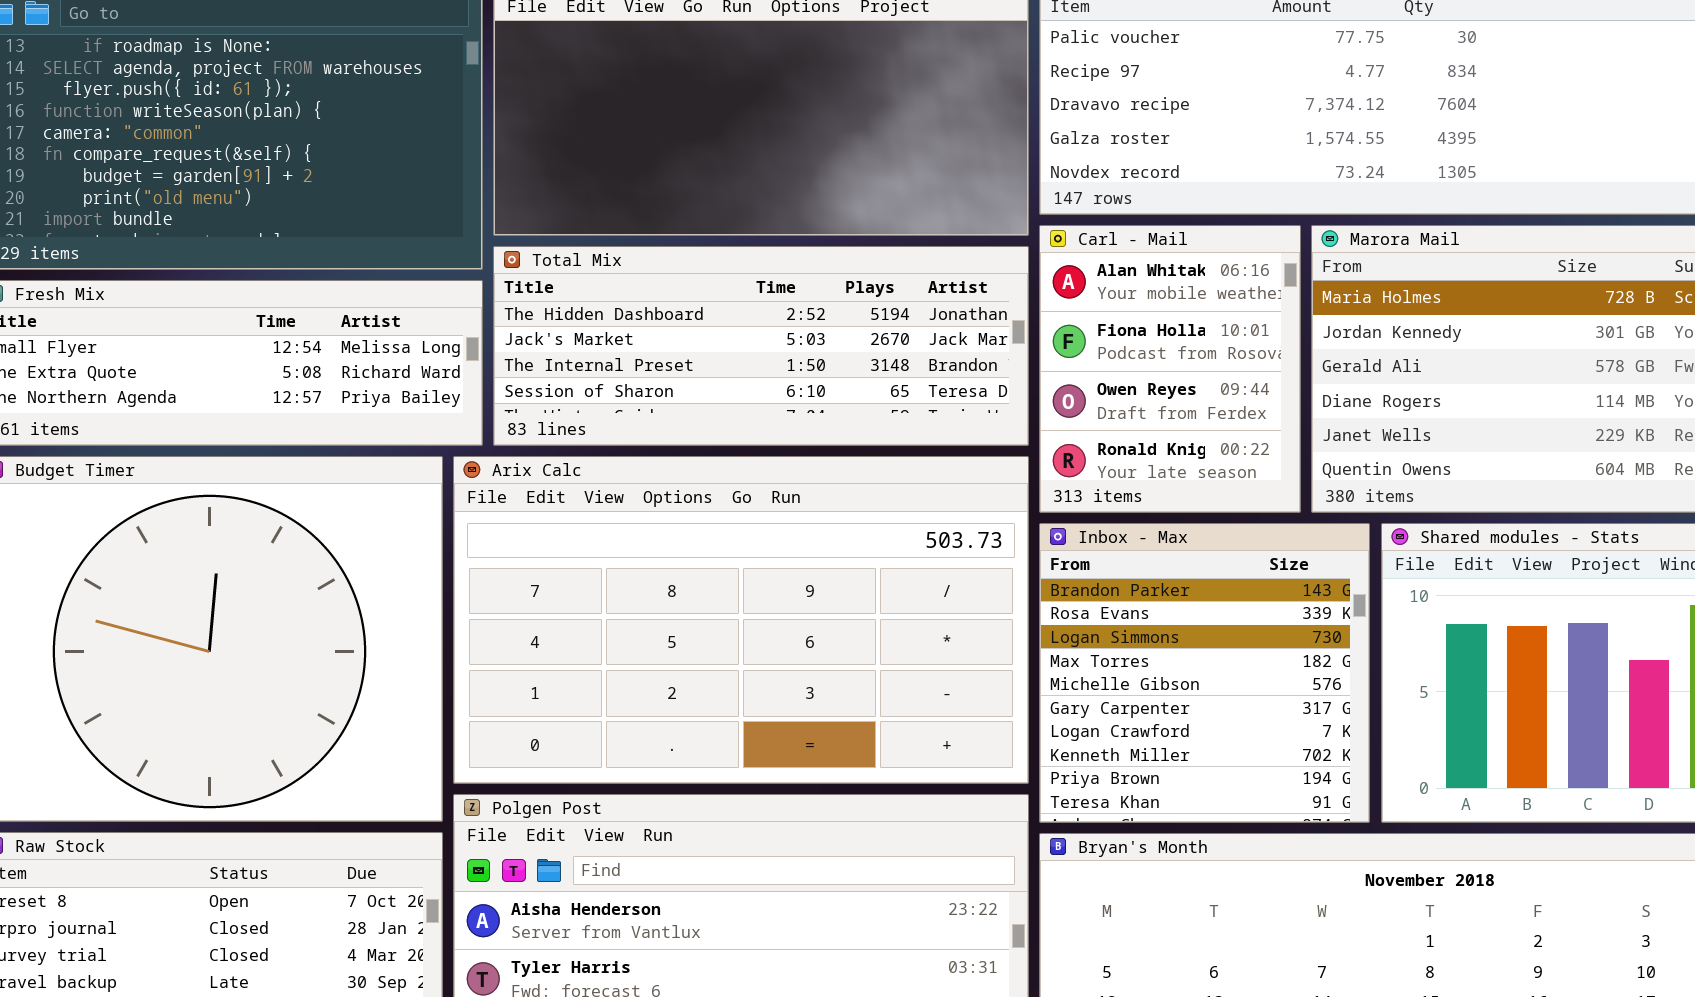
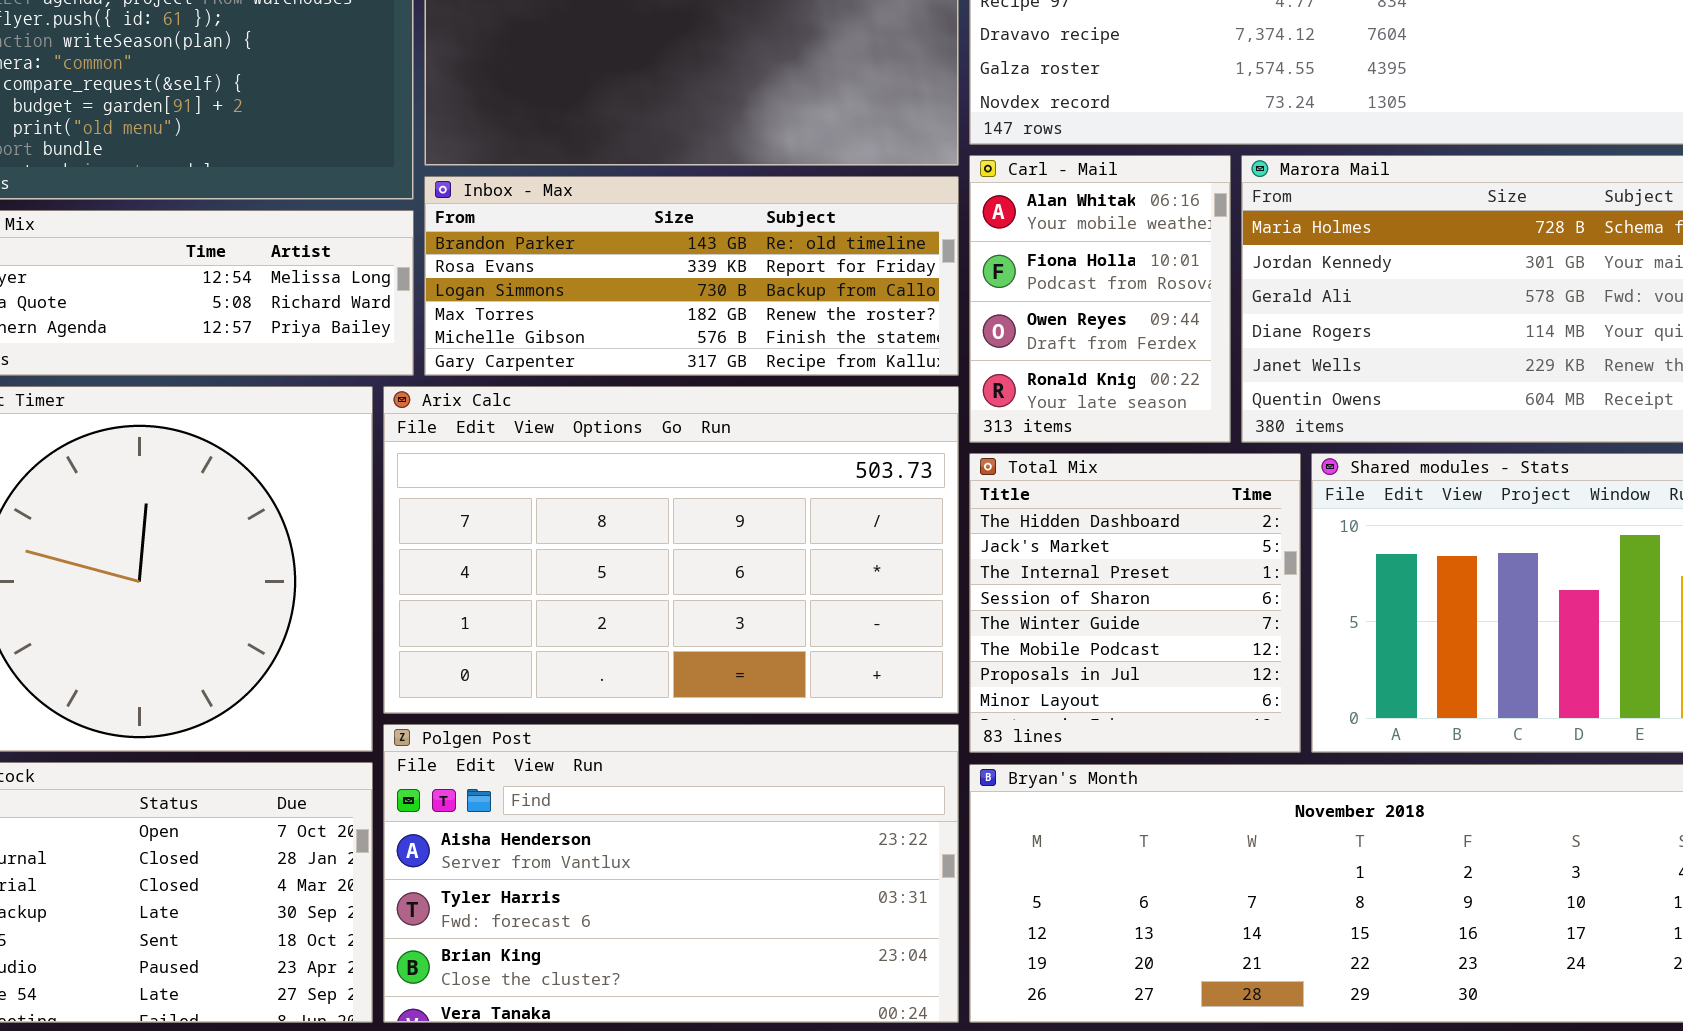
Total Mix: [493,246,1029,446] -> [969,453,1301,753], moved, resized
Inbox - Max: [1039,523,1370,823] -> [424,176,959,376], moved, resized

